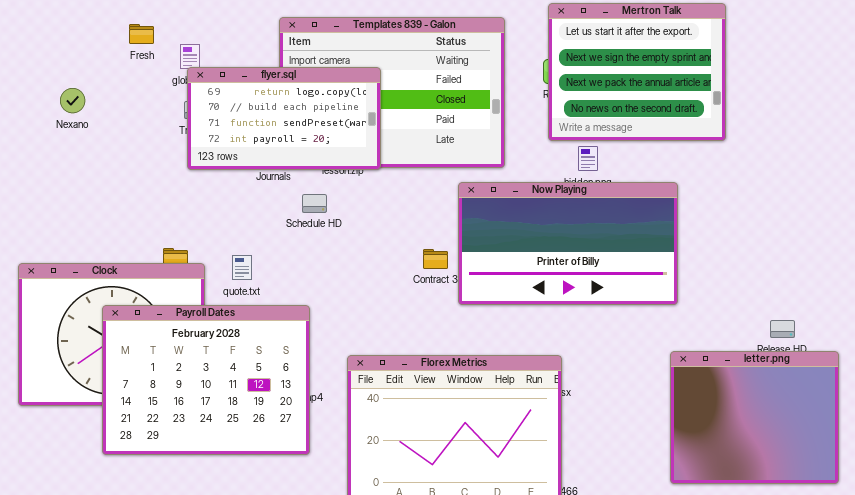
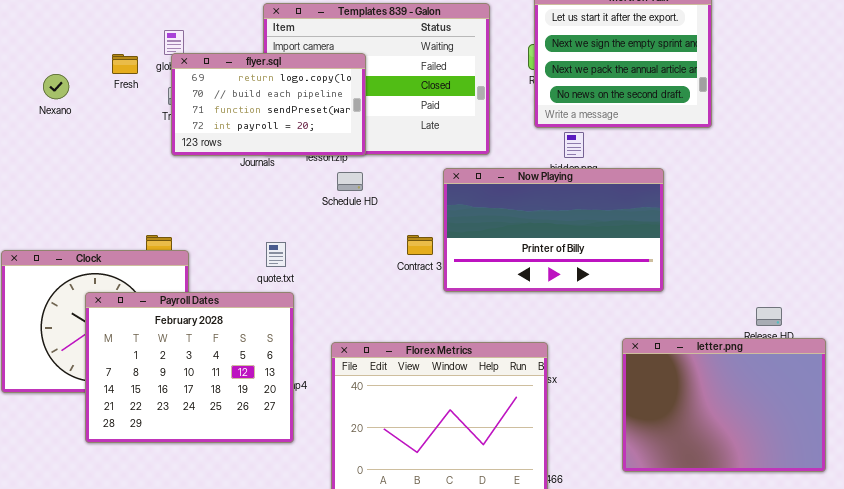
Fresh: [129,24,154,44] -> [112,54,138,74], moved
Schedule HD: [302,194,327,213] -> [337,172,363,191], moved
quote.txt: [232,255,252,280] -> [266,242,286,267], moved
letter.png: [670,351,839,484] -> [622,338,826,472], resized

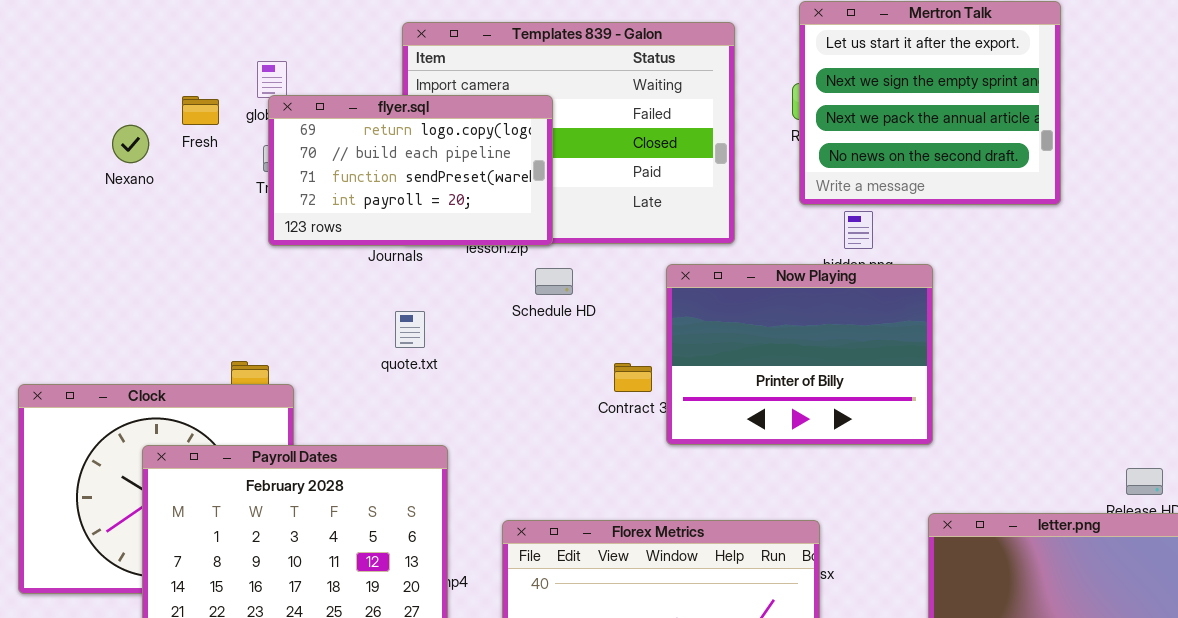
Nexano: [43,74,69,99] -> [112,125,149,163], moved
Now Playing: [443,168,664,292] -> [666,264,933,445], resized
Schedule HD: [337,172,363,191] -> [535,268,573,295], moved
quote.txt: [266,242,286,267] -> [395,311,425,348], moved

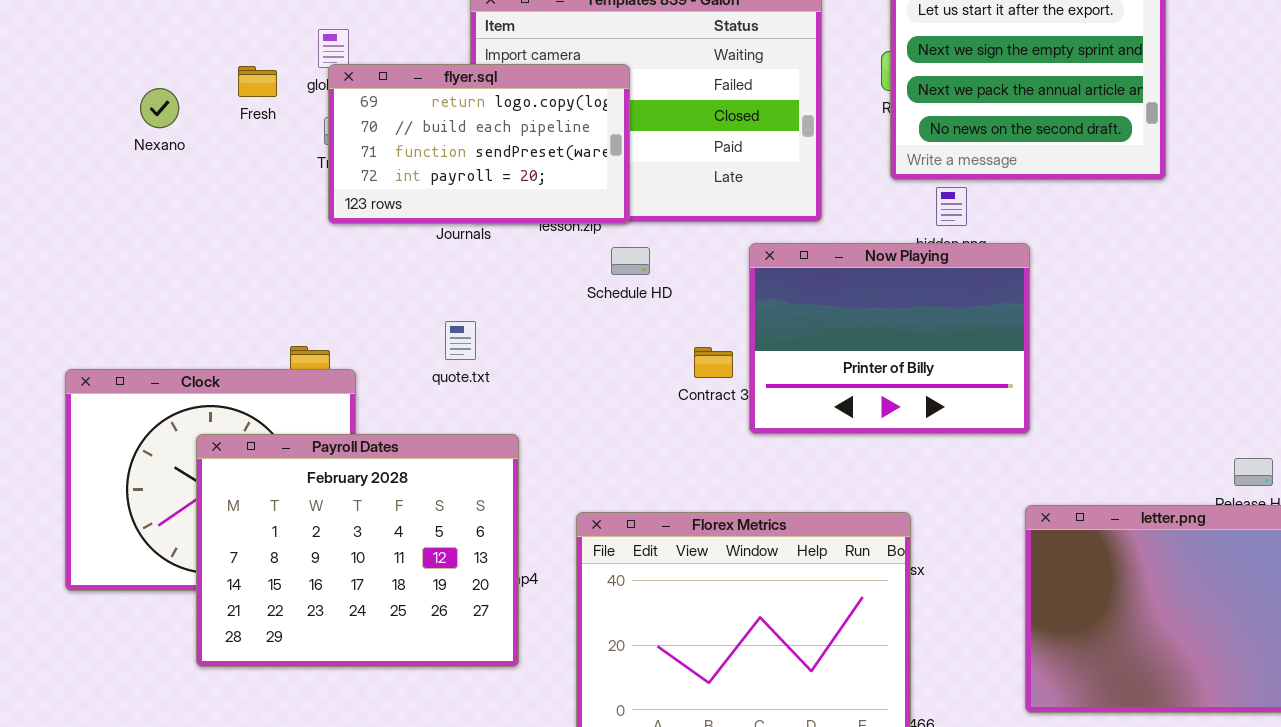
Nexano: [112,125,149,163] -> [140,88,179,128], moved
quote.txt: [395,311,425,348] -> [445,321,476,360], moved

